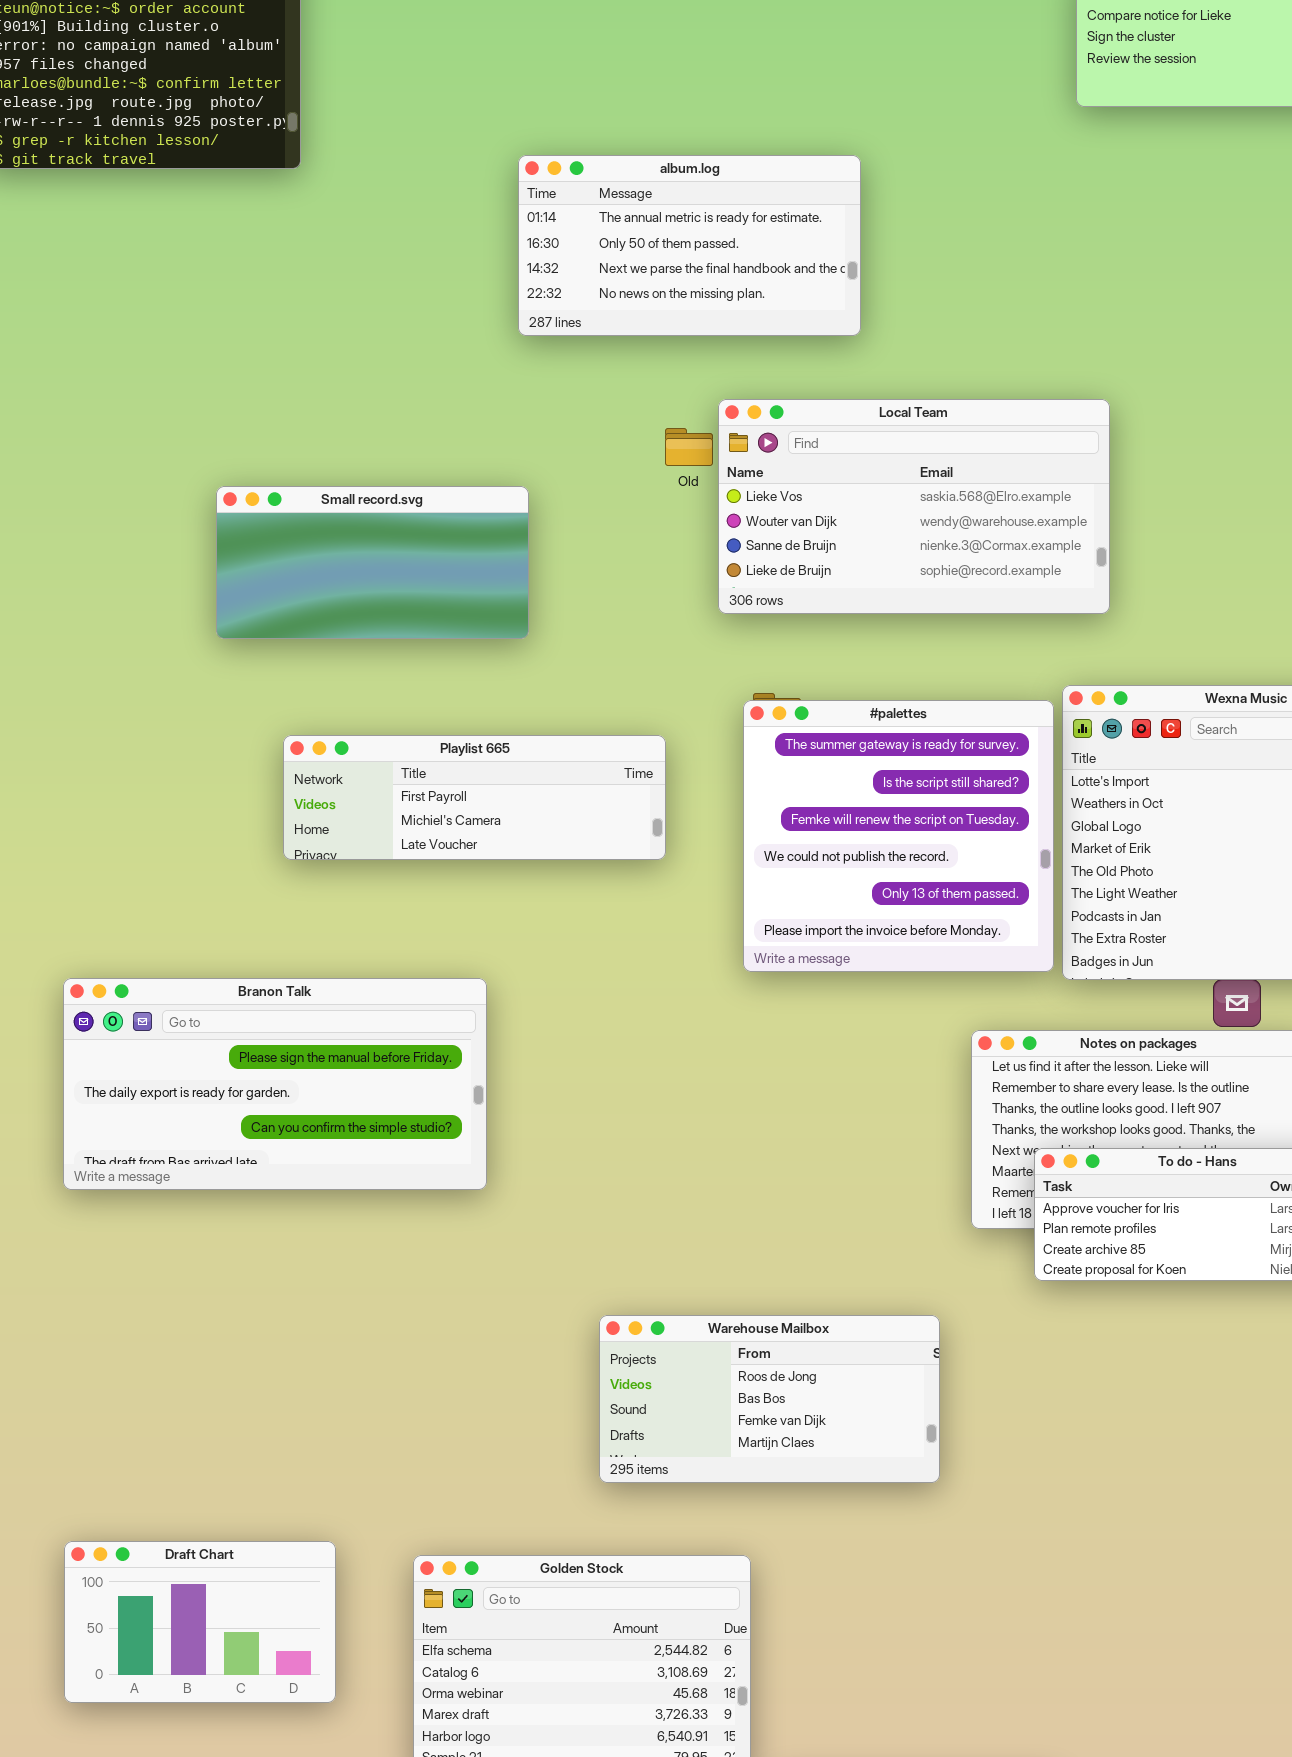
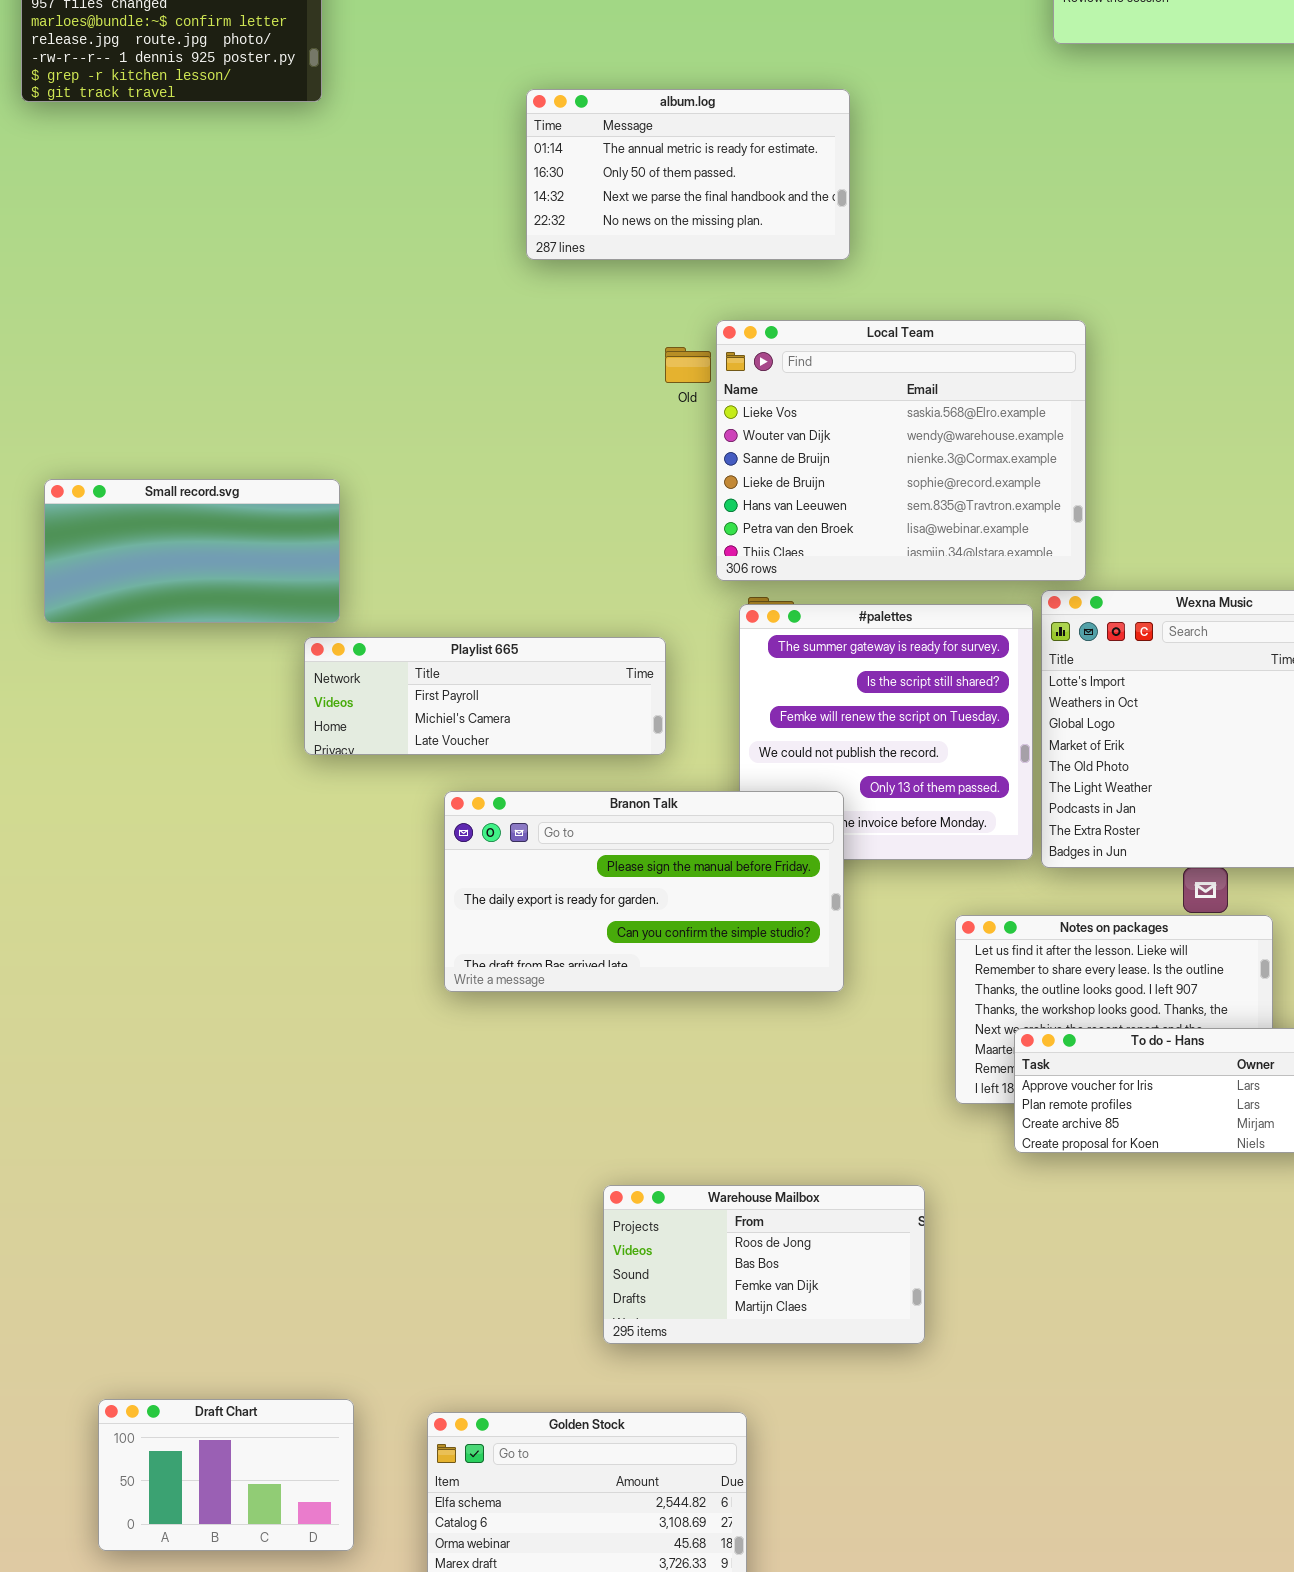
Local Team: [718,399,1110,614] -> [716,320,1086,581], resized
Small record.svg: [216,486,529,639] -> [44,479,340,623], moved
Branon Talk: [63,978,487,1190] -> [444,791,844,992], moved

